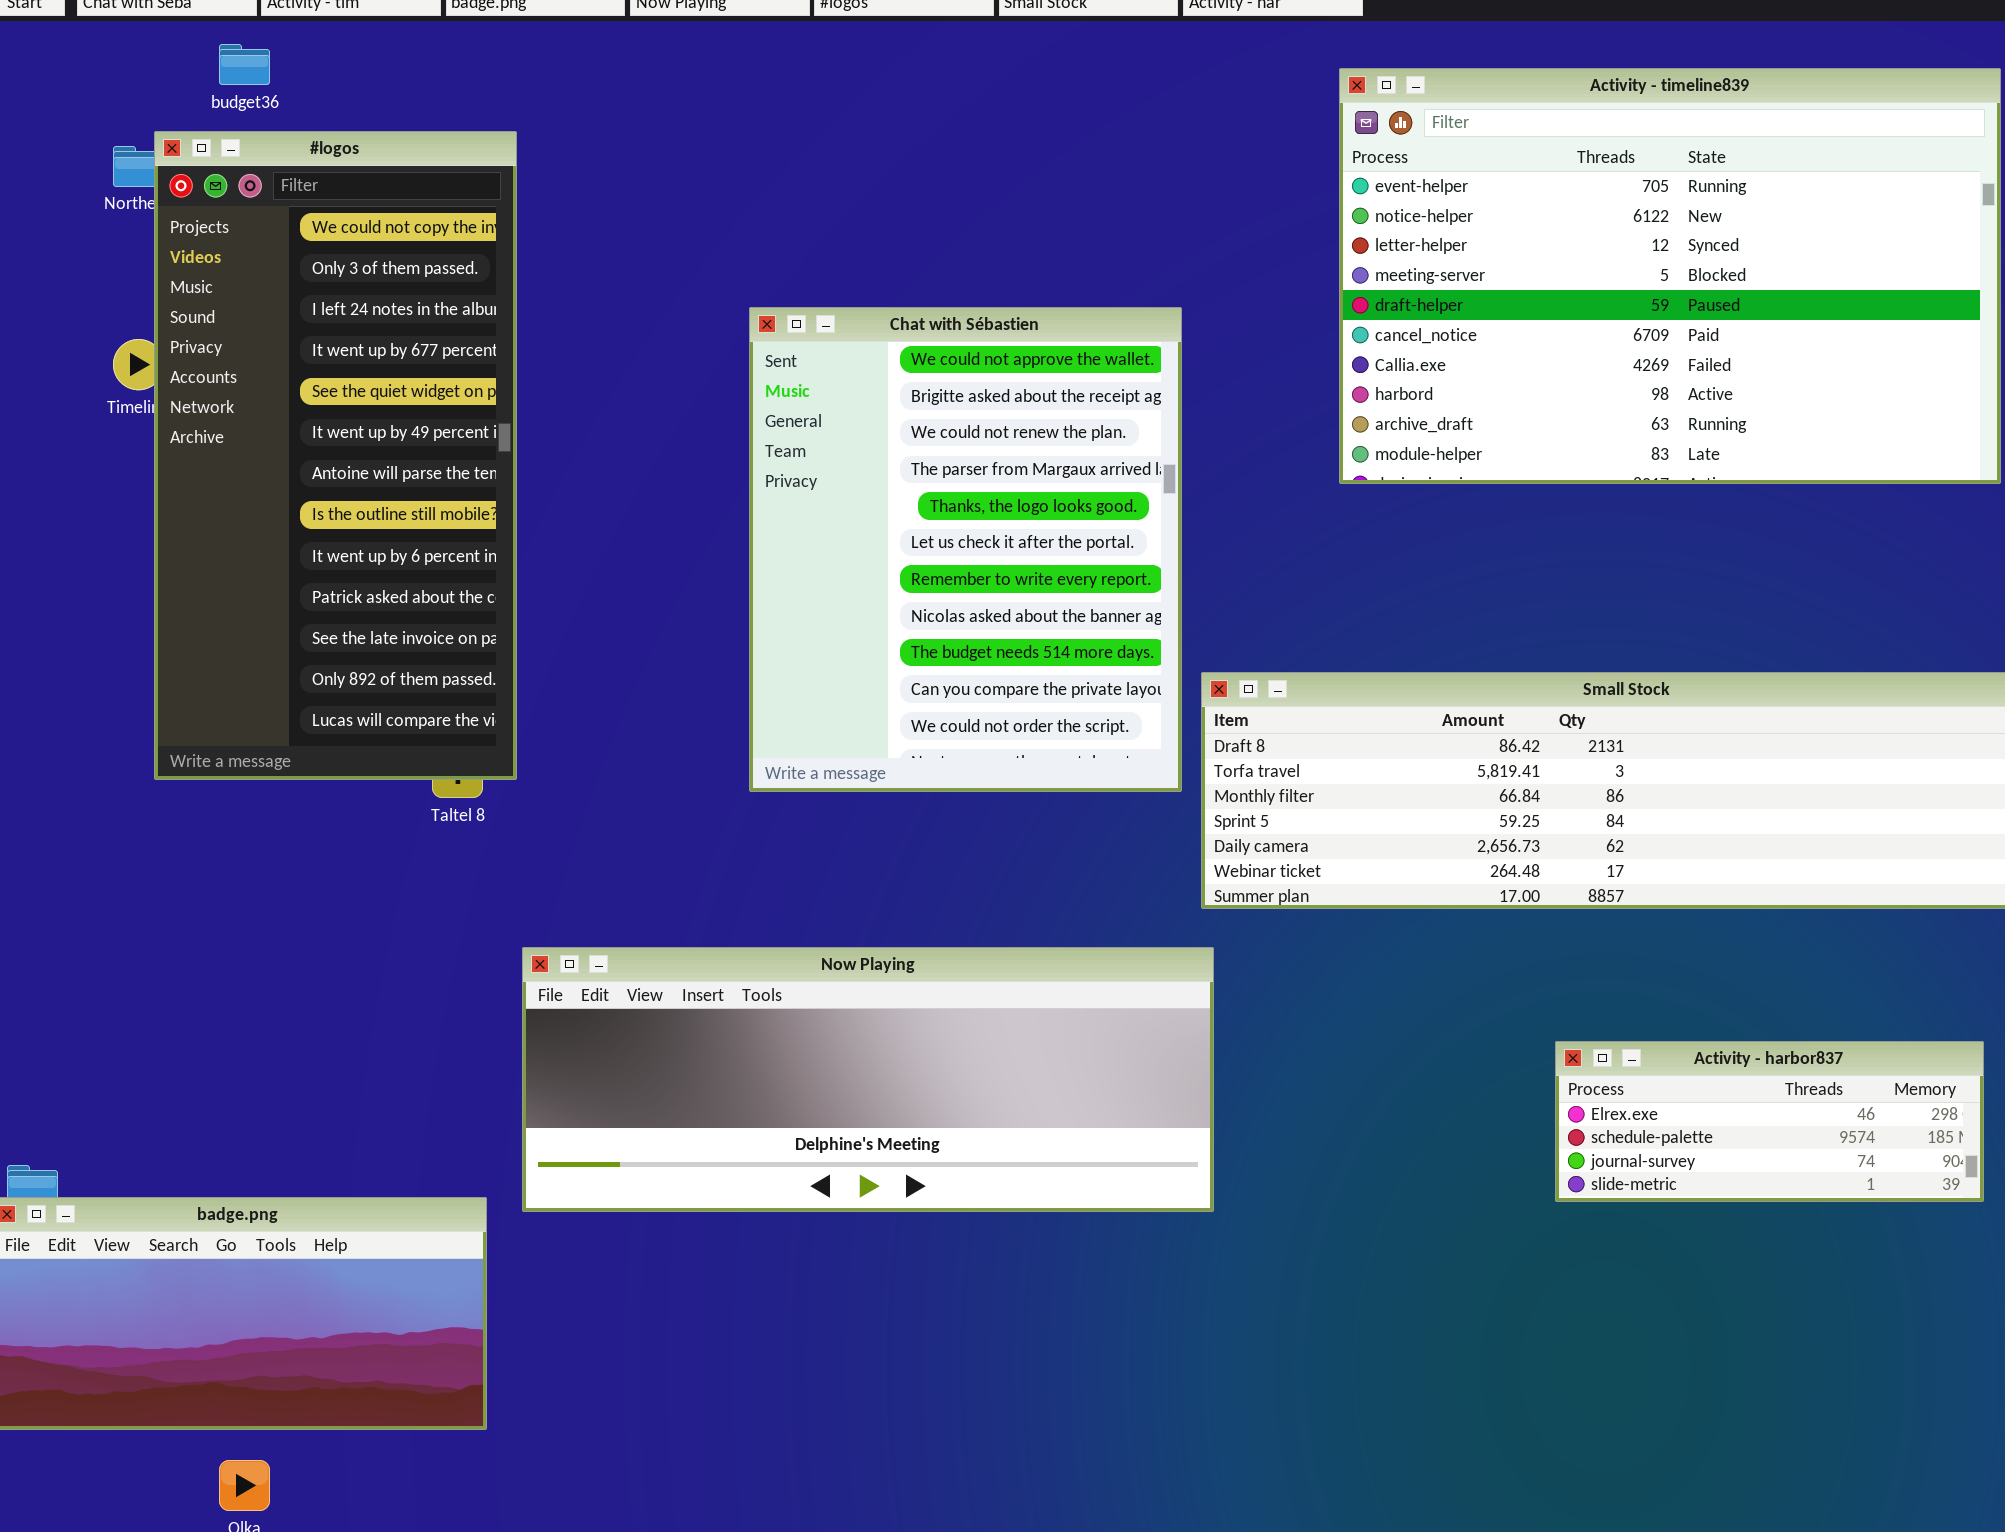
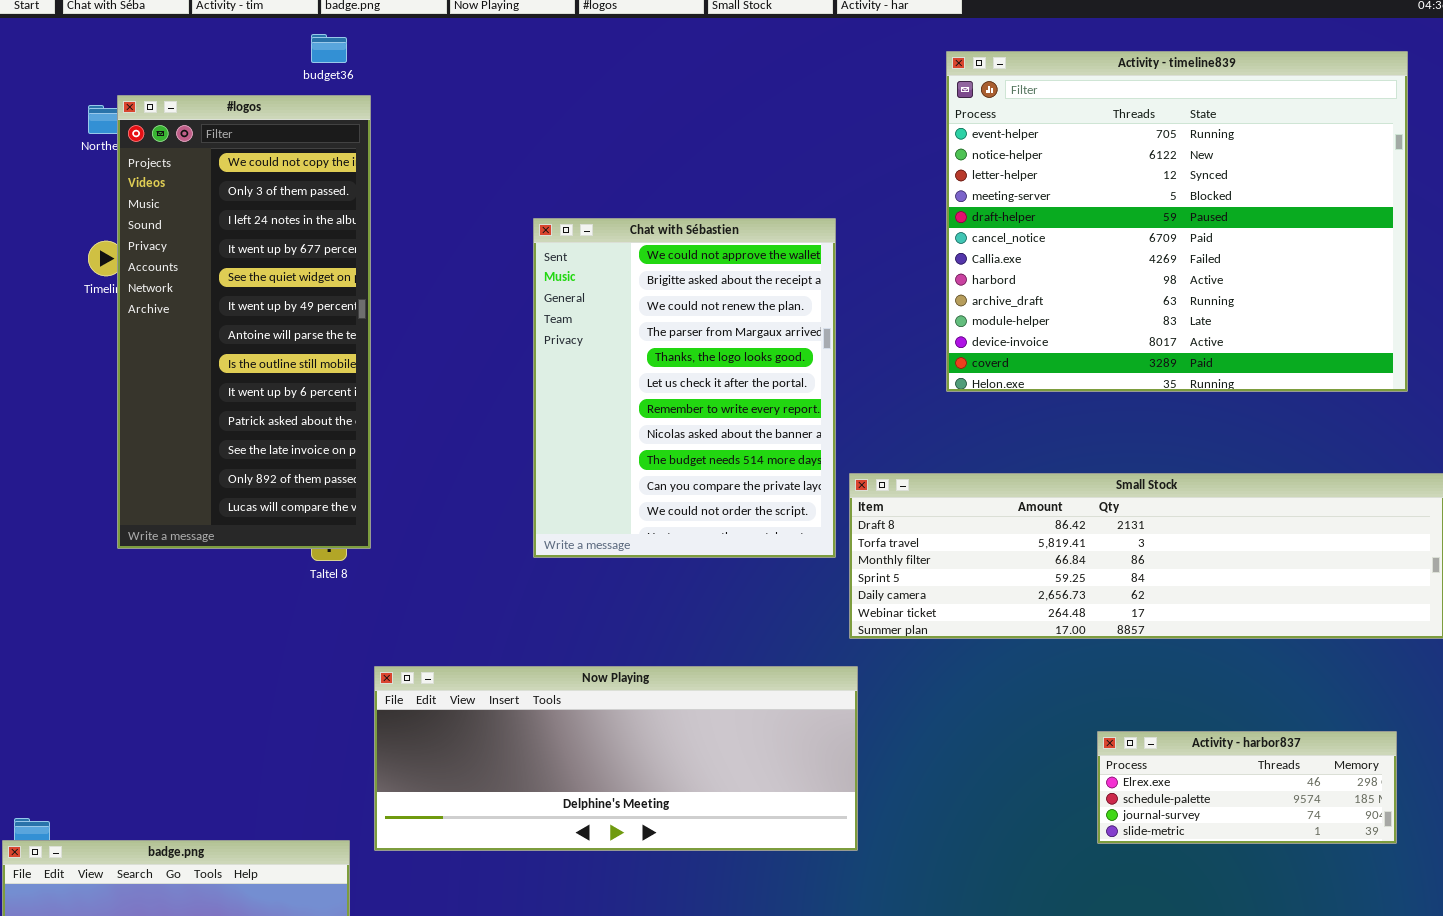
budget36: [219,44,270,85] -> [311,34,347,63], moved
Activity - timeline839: [1339,68,2001,484] -> [946,51,1408,392], resized

